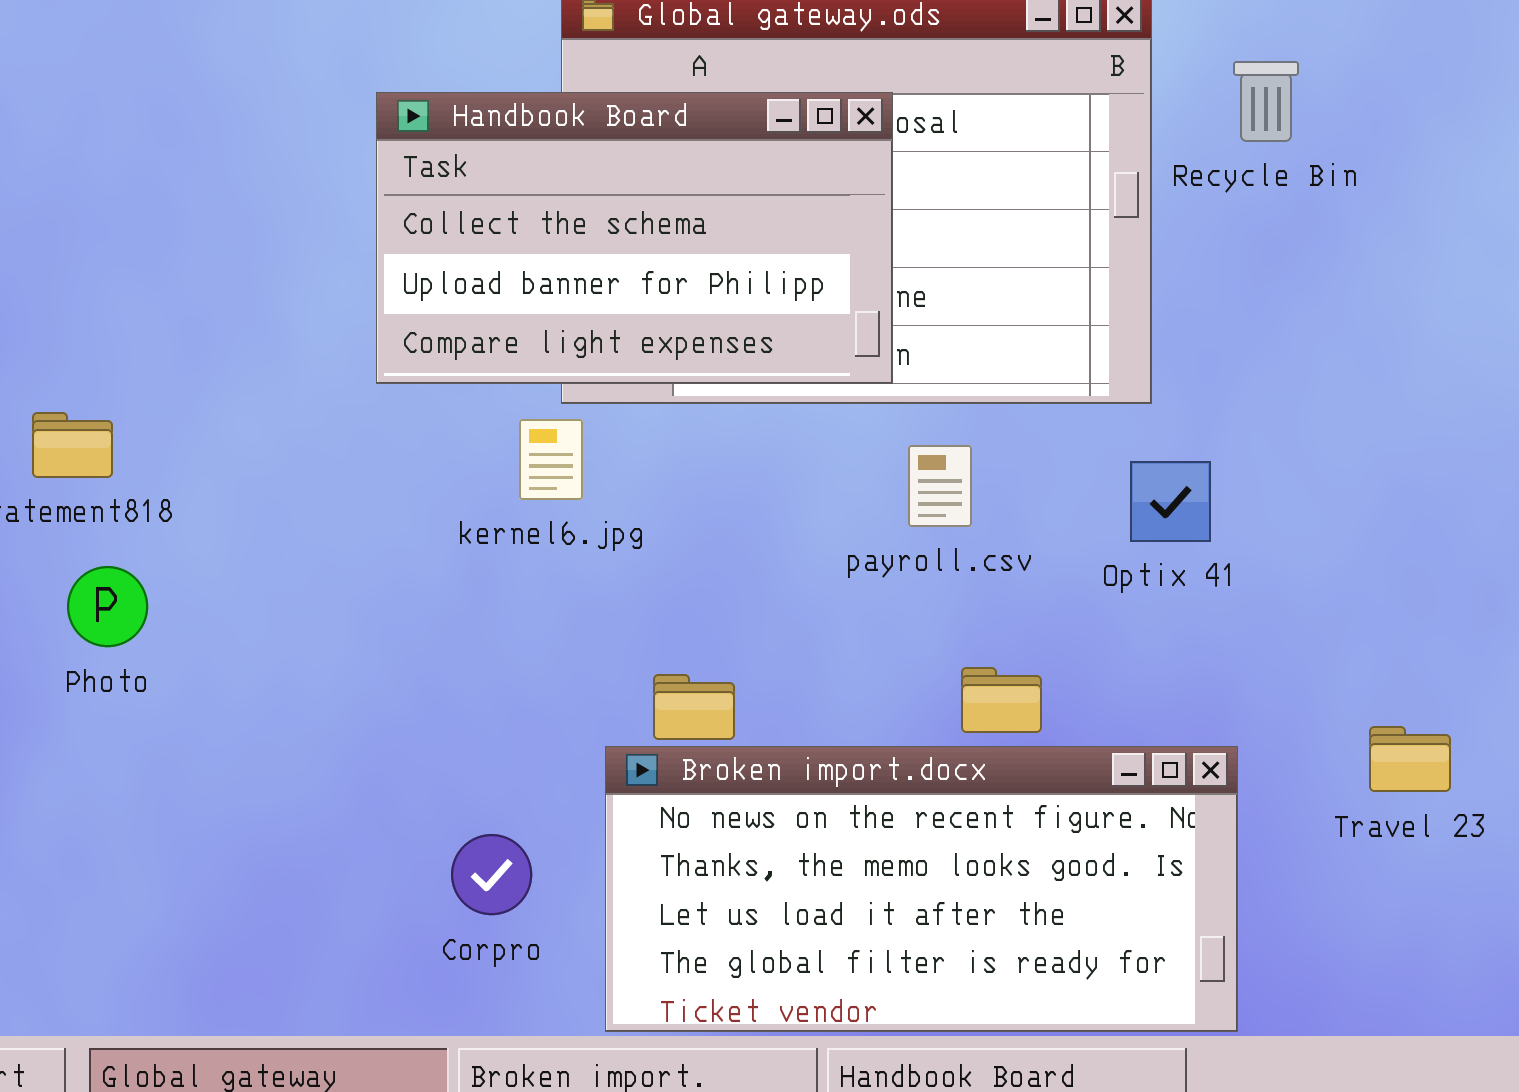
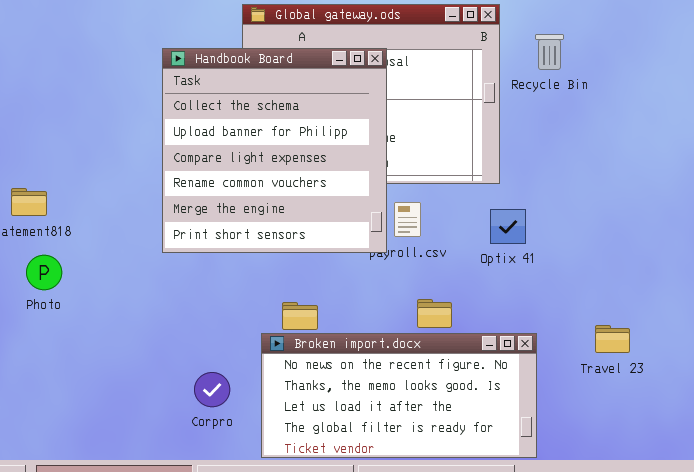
Handbook Board: [376,92,893,384] -> [162,48,387,253], resized

